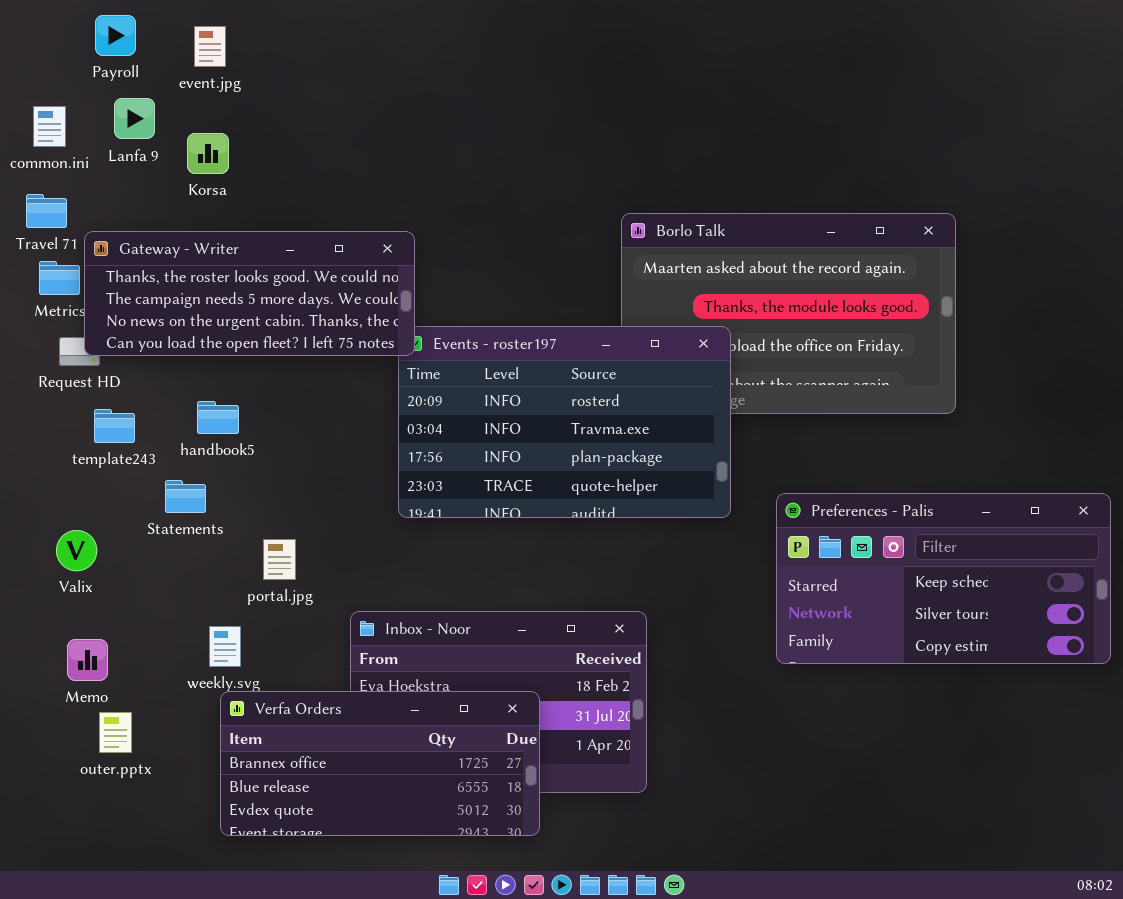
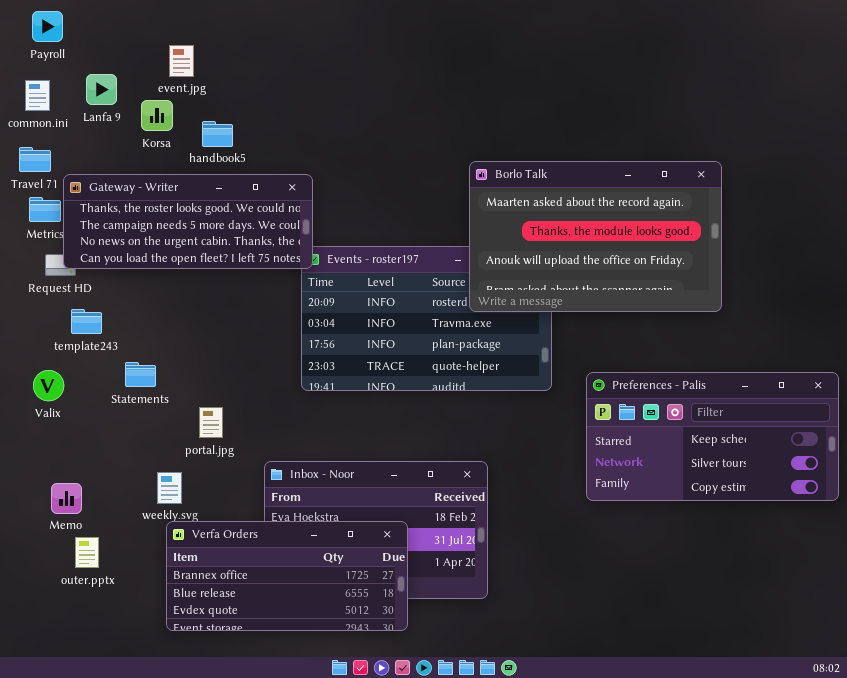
Payroll: [95,15,136,56] -> [32,11,63,42], moved
event.jpg: [194,26,226,67] -> [169,45,194,77], moved
Borlo Talk: [621,213,956,414] -> [469,161,722,312], raised
handbook5: [197,401,239,434] -> [202,121,233,147], moved
Valix: [56,530,97,571] -> [33,370,64,401], moved

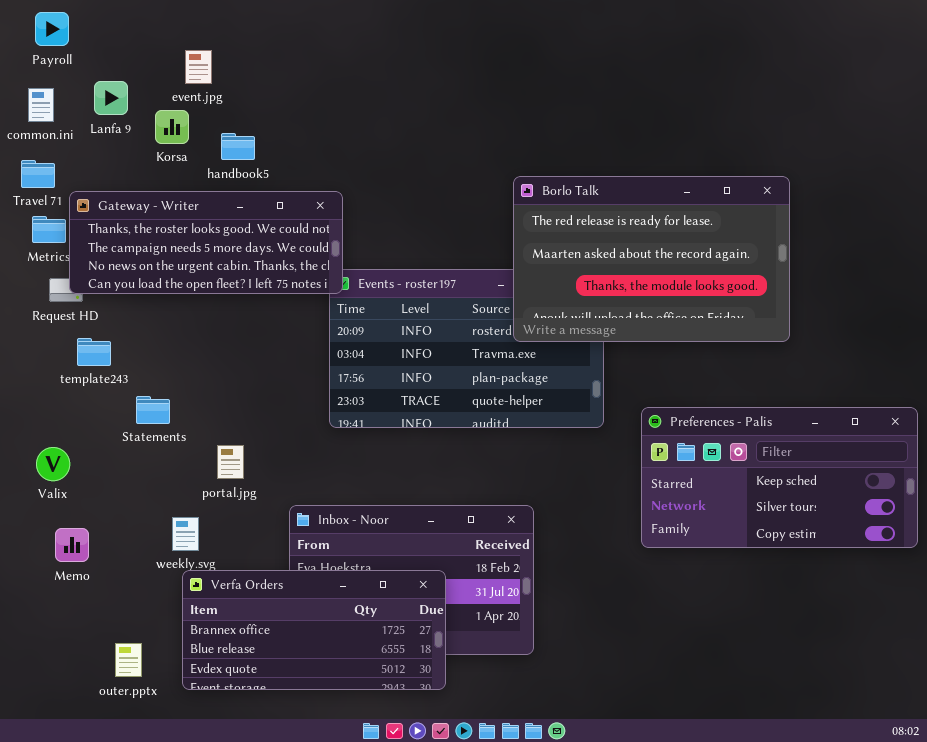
Borlo Talk: [469,161,722,312] -> [513,176,790,342], scrolled up 1 row
Valix: [33,370,64,401] -> [36,447,70,481], moved
outer.pptx: [75,537,99,568] -> [115,643,142,677], moved

